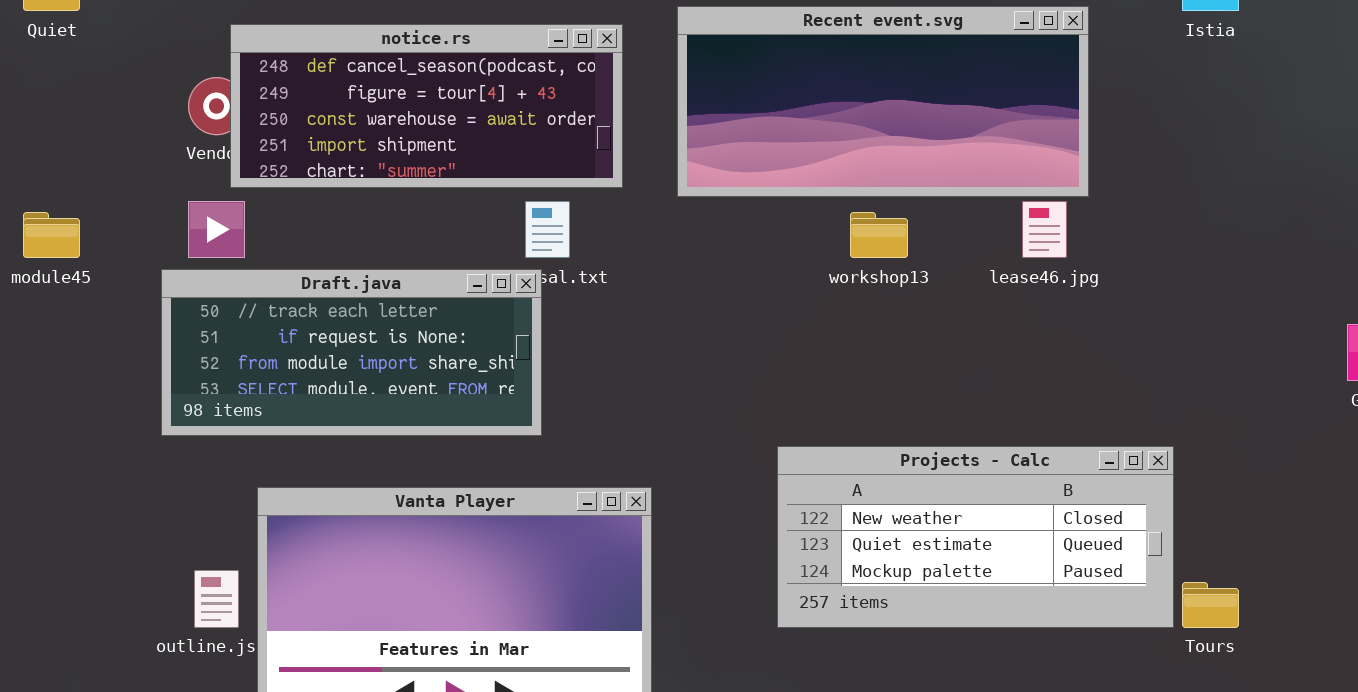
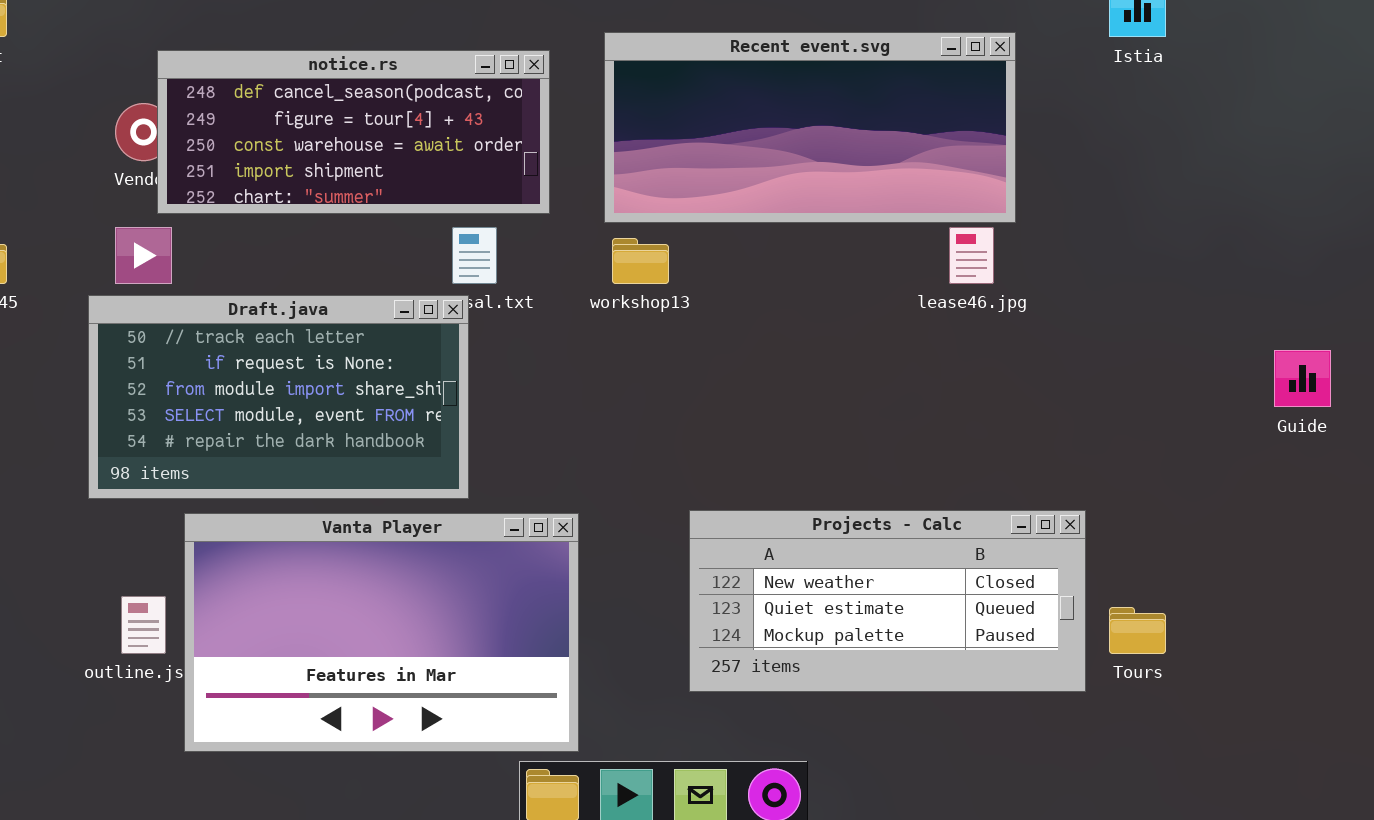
workshop13: [850,212,908,258] -> [612,238,669,284], moved
Draft.java: [161,269,542,436] -> [88,295,469,499], resized
Projects - Calc: [777,446,1174,628] -> [689,510,1086,692], moved

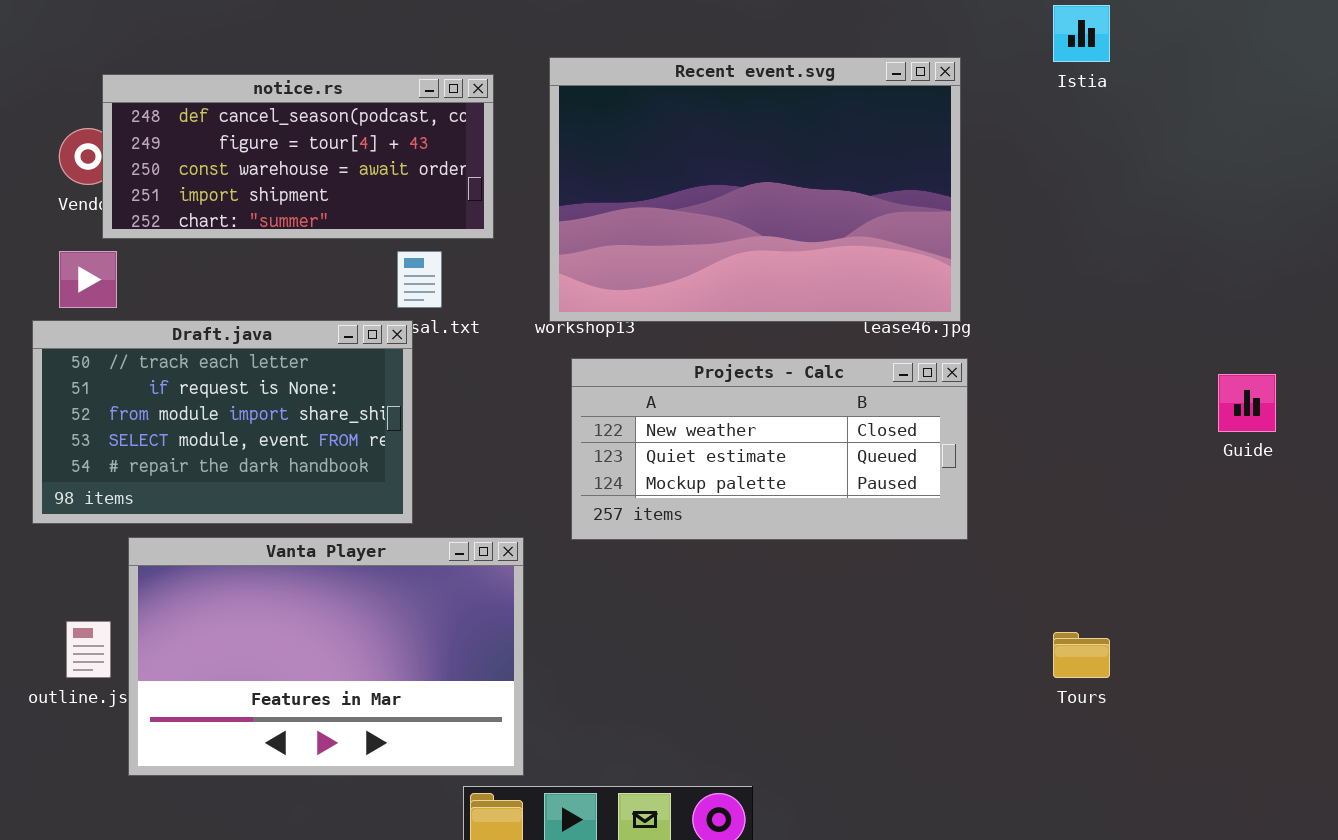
Recent event.svg: [604,32,1016,223] -> [549,57,961,322], resized
Projects - Calc: [689,510,1086,692] -> [571,358,968,540], moved

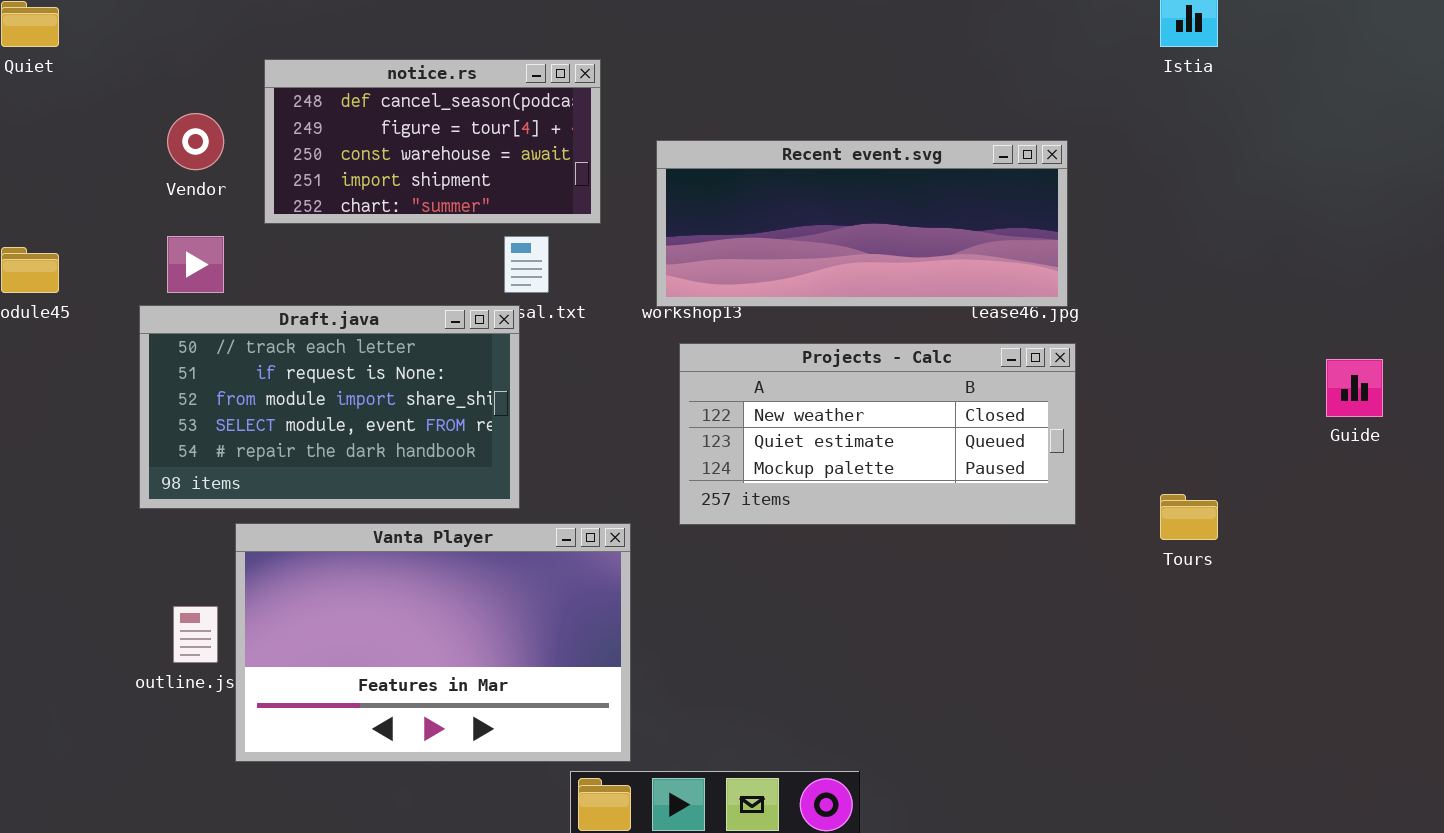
Recent event.svg: [549,57,961,322] -> [656,140,1068,307], resized
notice.rs: [102,74,494,239] -> [264,59,601,224], resized
Tours: [1053,632,1110,678] -> [1160,494,1218,540], moved

